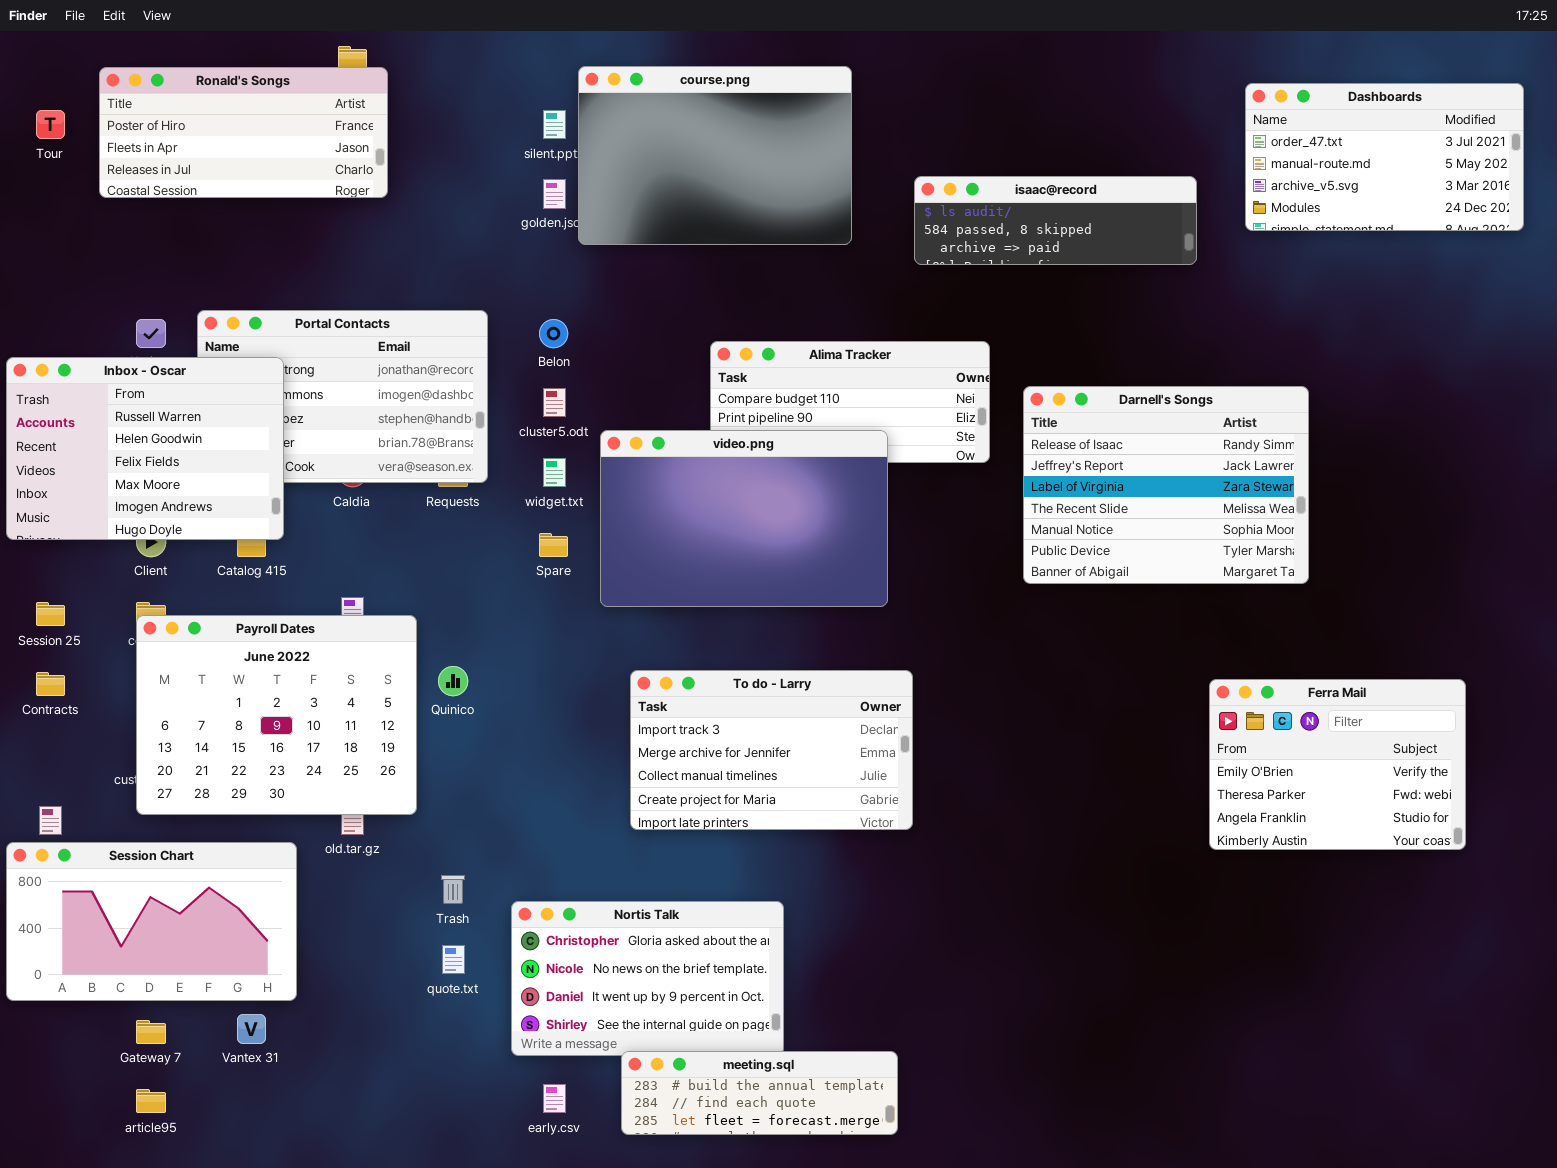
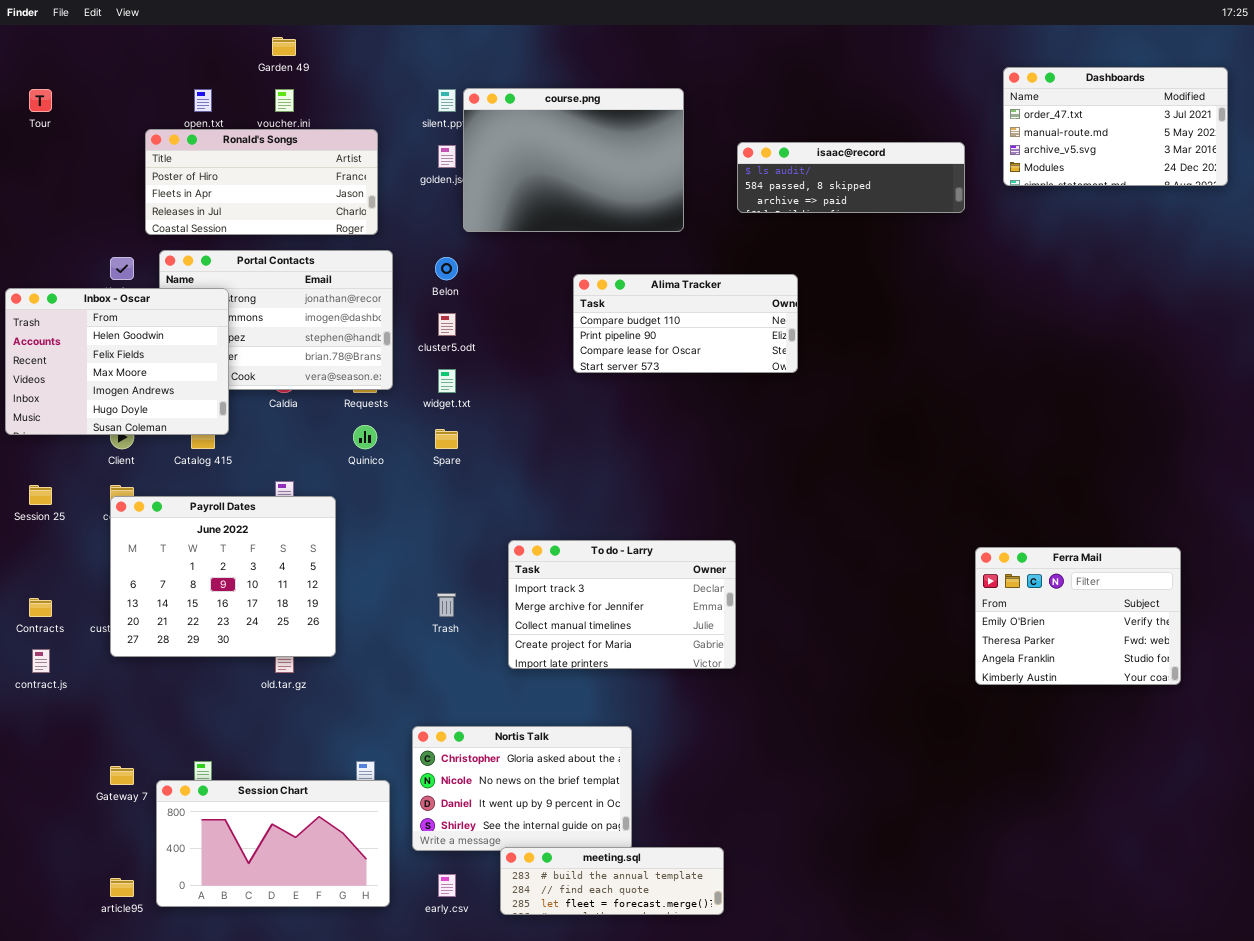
course.png: [578,66,852,245] -> [463,88,684,232], moved
Ronald's Songs: [99,67,388,198] -> [145,129,378,235], moved
Inbox - Oscar: [6,357,284,540] -> [5,288,229,435], scrolled down 1 row
Darnell's Songs: [1023,386,1309,584] -> none, closed
video.png: [600,430,888,607] -> none, closed
Quinico: [438,666,468,696] -> [353,425,377,449], moved
Contracts: [36,672,65,696] -> [29,598,52,617], moved
Session Chart: [6,842,297,1001] -> [156,780,390,907], moved
Trash: [441,875,465,904] -> [437,593,456,617], moved
Gateway 7: [136,1020,166,1044] -> [110,766,134,785], moved

